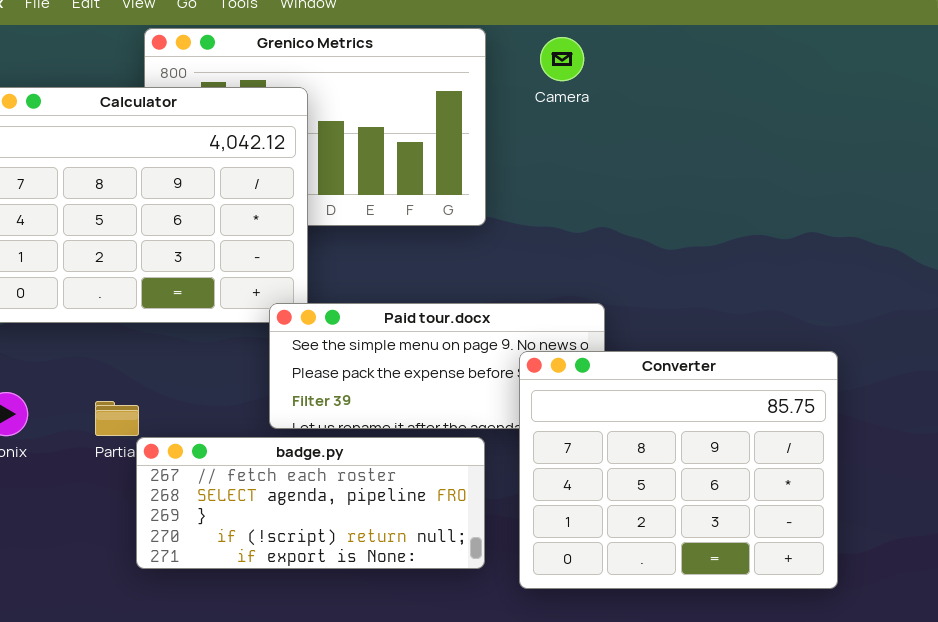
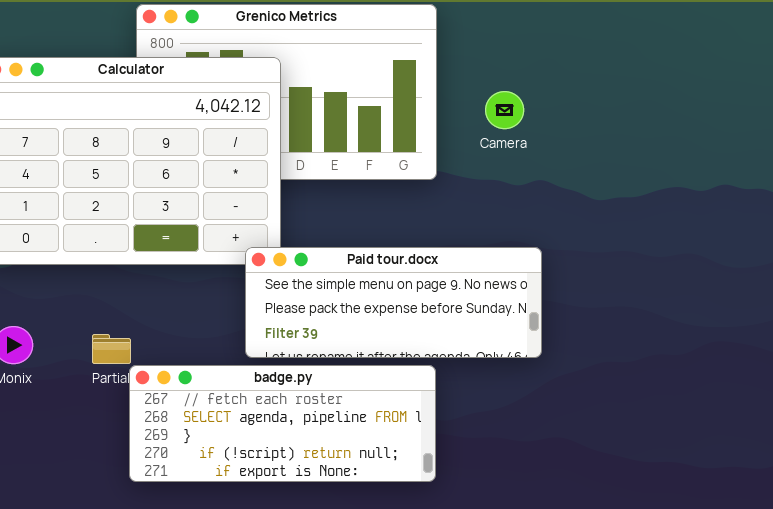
Camera: [540,37,584,81] -> [485,91,524,129], moved
Converter: [519,351,838,589] -> none, closed

